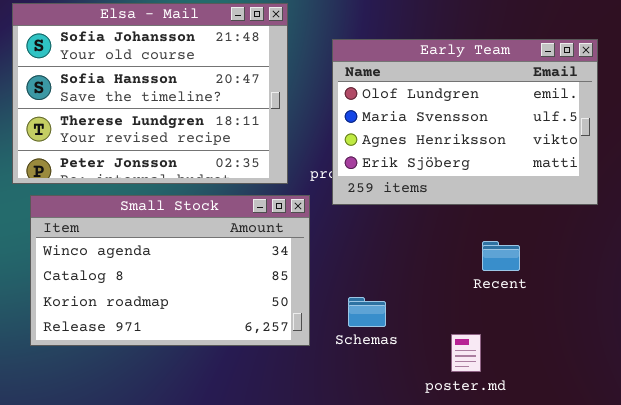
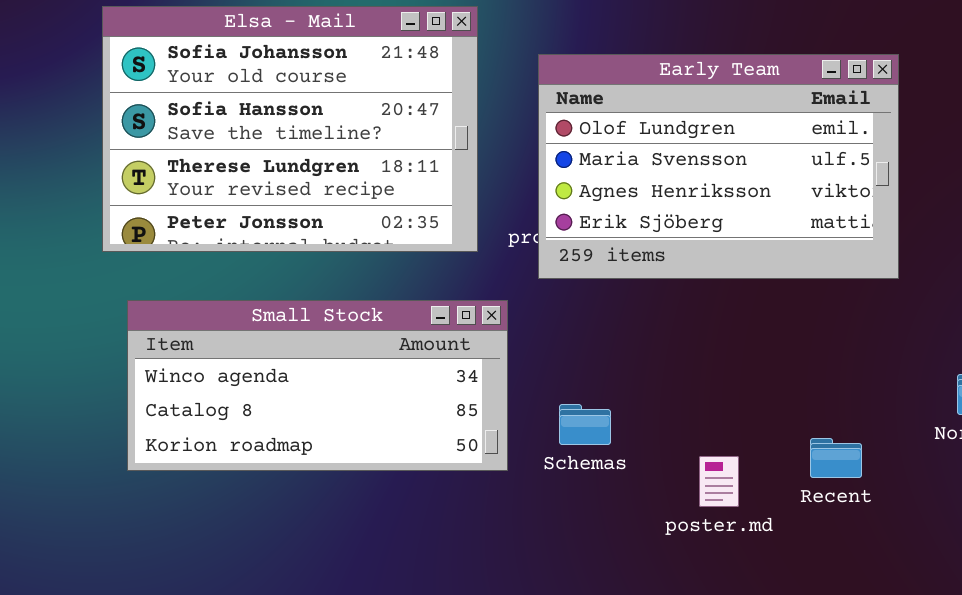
Small Stock: [30,195,310,346] -> [127,300,508,471], resized
Recent: [482,241,520,271] -> [810,438,862,478], moved

